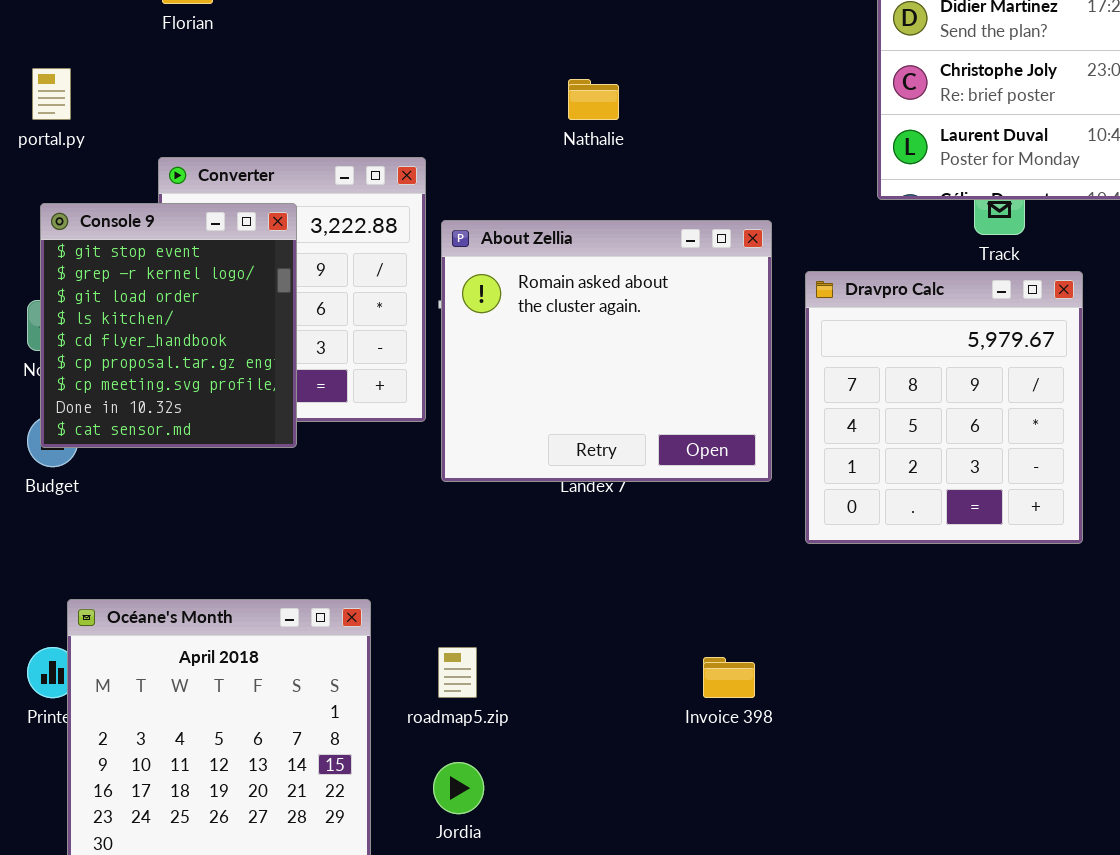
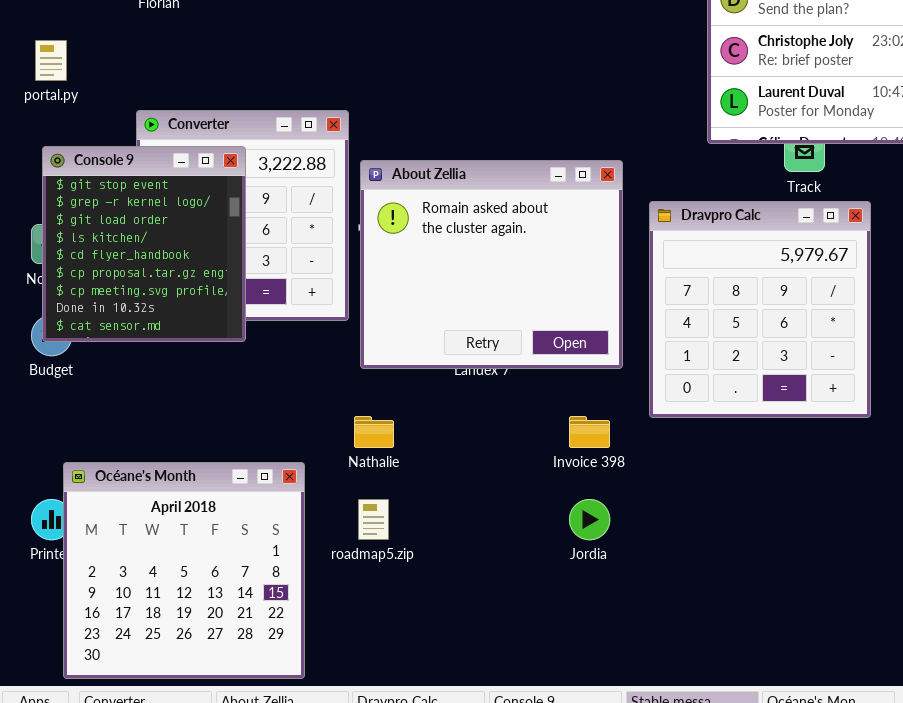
Nathalie: [568,79,619,120] -> [354,416,394,448], moved
Invoice 398: [703,657,755,698] -> [569,416,610,448], moved
Jordia: [433,762,484,814] -> [569,499,610,540], moved

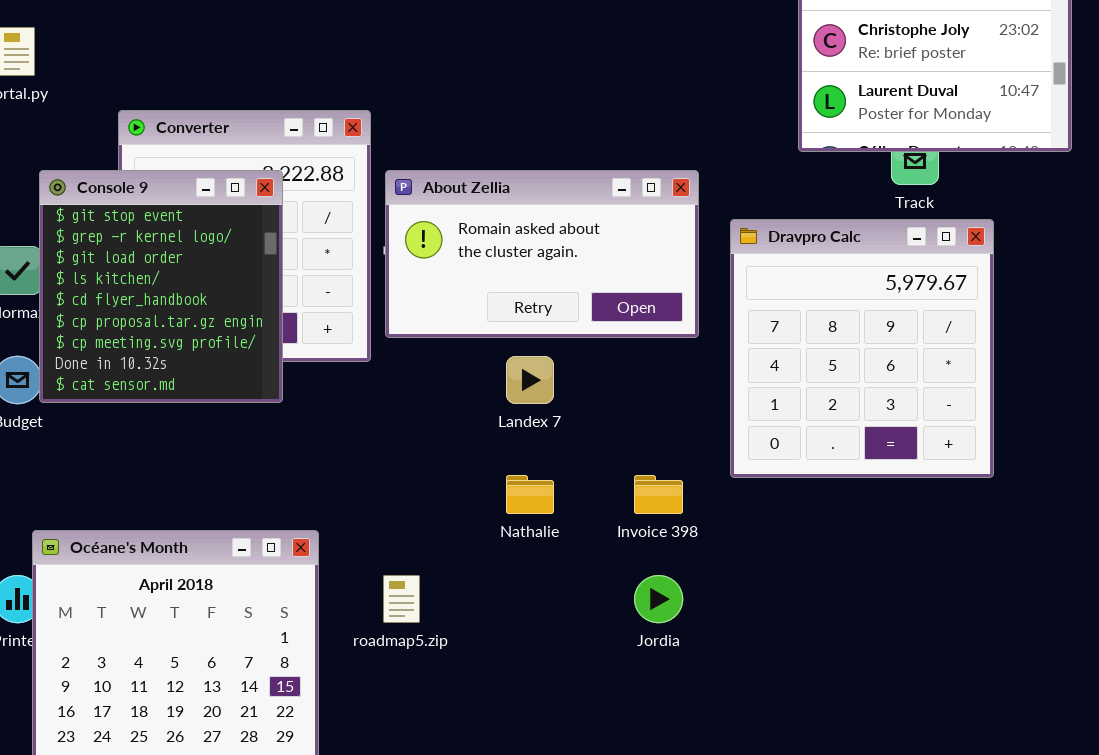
Console 9: [42,146,246,342] -> [39,170,283,403], moved
About Zellia: [360,160,623,369] -> [385,170,699,338], resized
Nathalie: [354,416,394,448] -> [506,475,554,514], moved

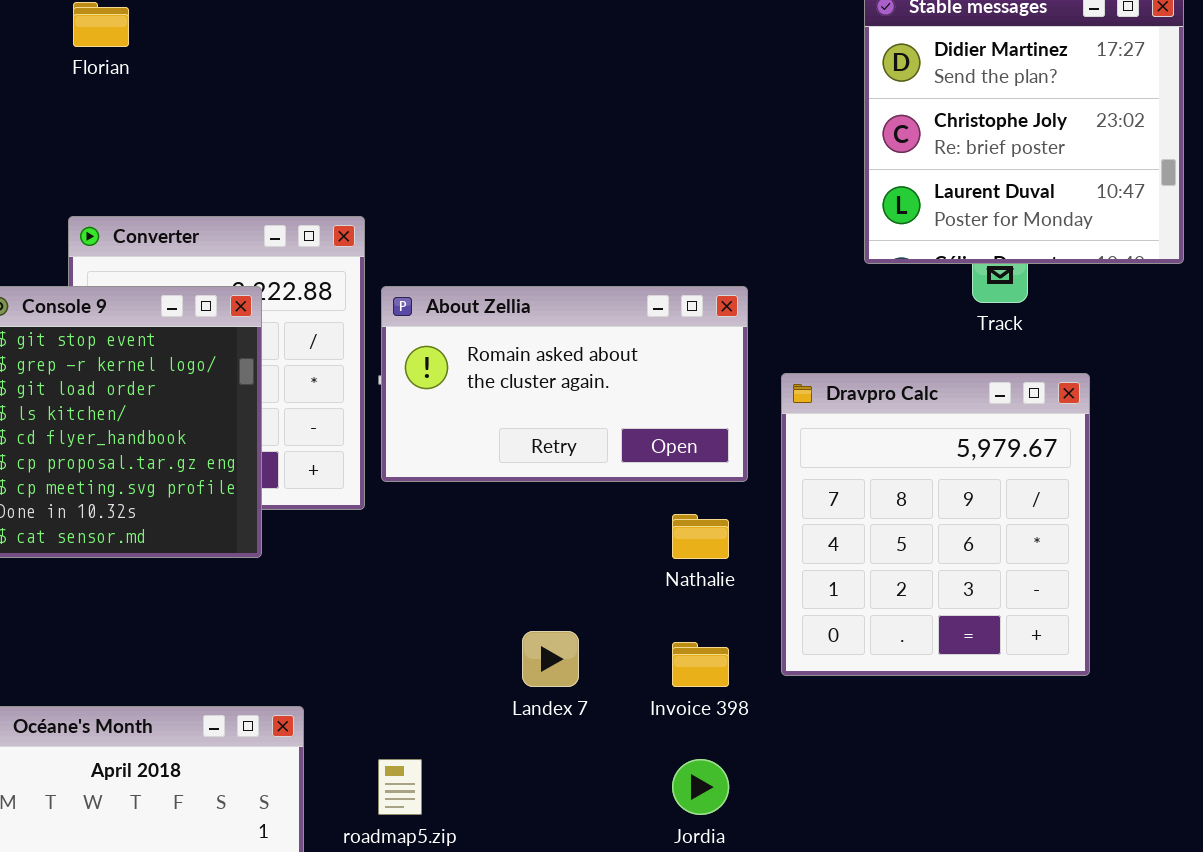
Dravpro Calc: [730,219,994,478] -> [781,373,1090,676], moved
Landex 7: [506,356,554,404] -> [522,631,579,687], moved
Nathalie: [506,475,554,514] -> [672,514,729,559], moved

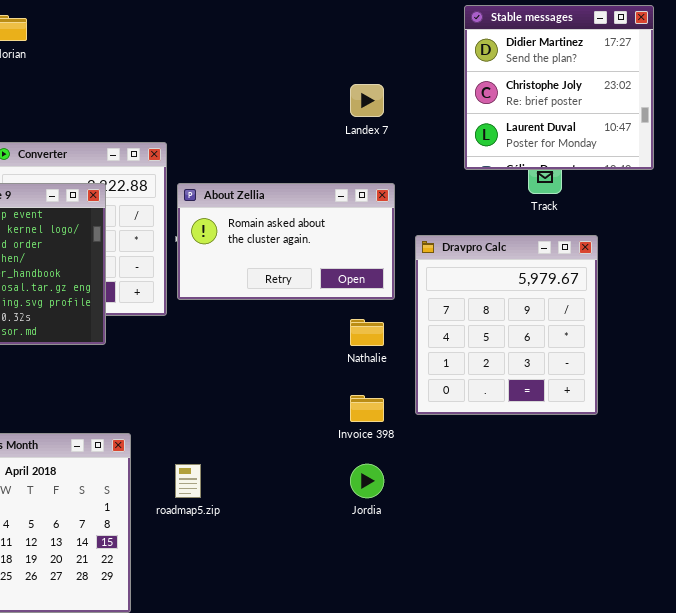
Landex 7: [522,631,579,687] -> [350,84,384,117], moved

